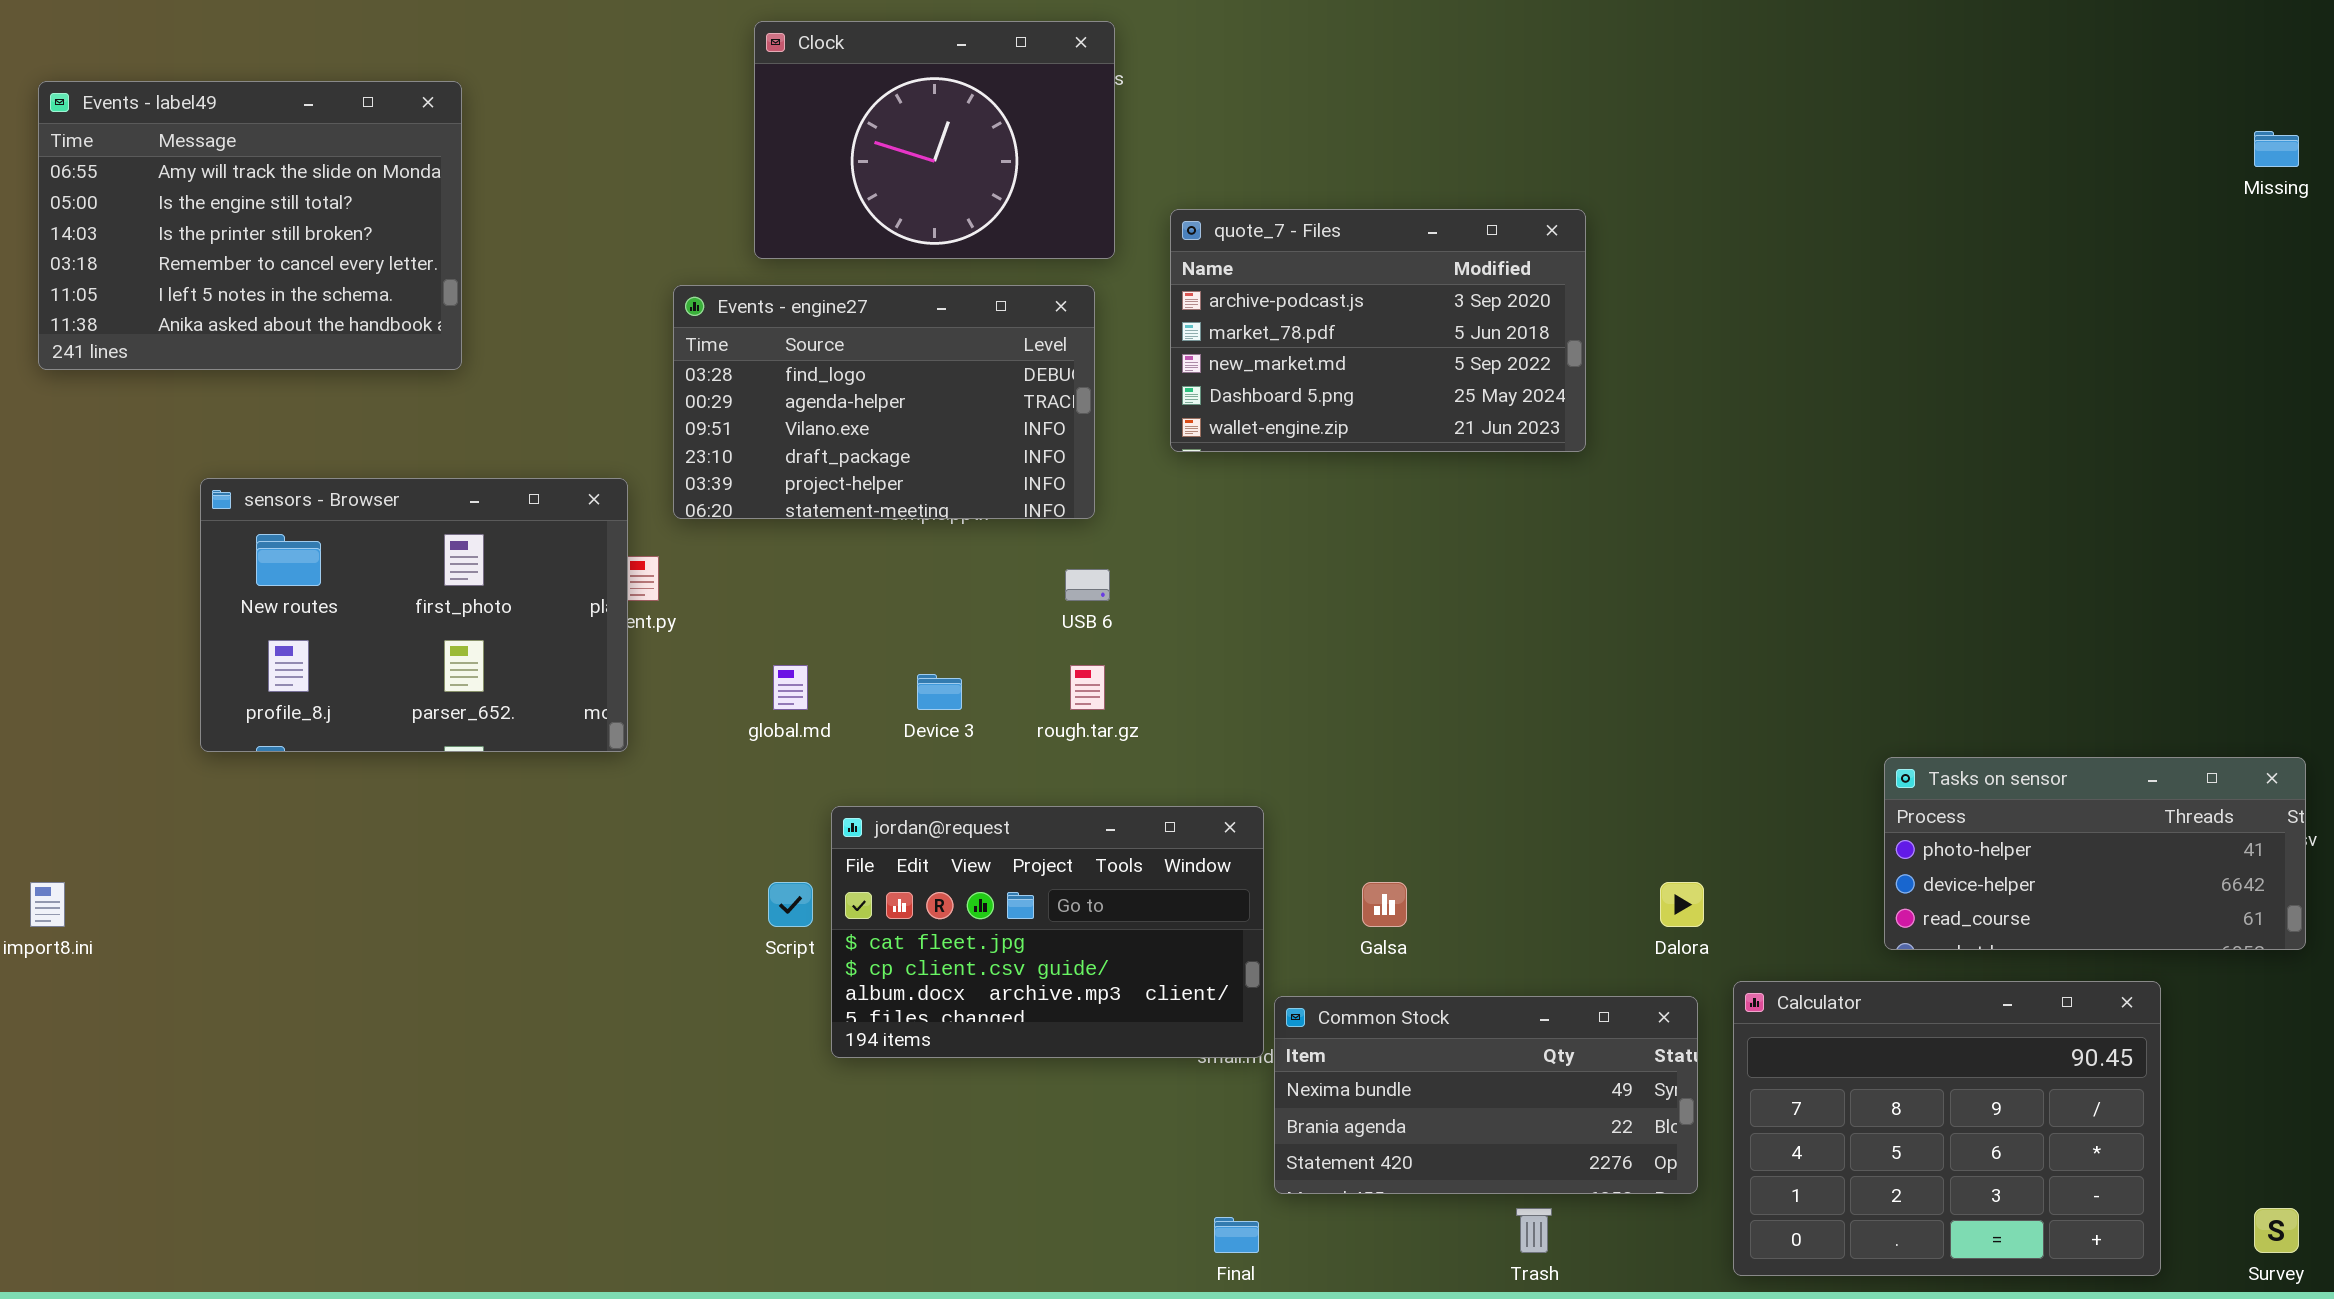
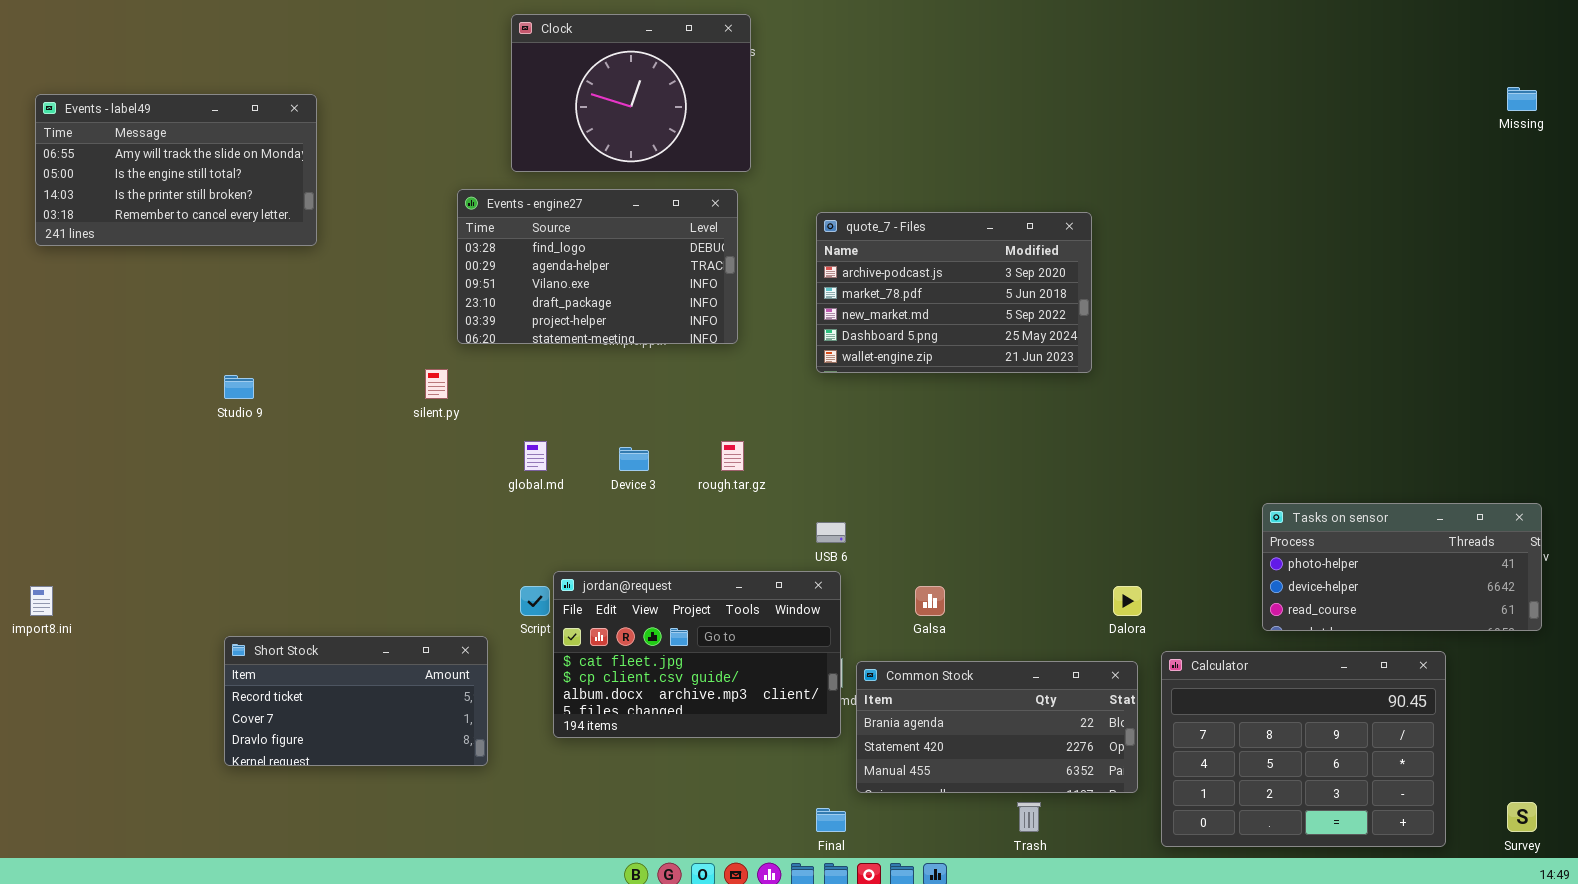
Events - label49: [38,81,462,370] -> [35,94,317,246], resized
quote_7 - Files: [1170,209,1586,452] -> [816,212,1092,373], moved
sensors - Browser: [200,478,628,752] -> none, closed
USB 6: [1065,569,1110,601] -> [816,522,846,543], moved
jordan@request: [831,806,1264,1058] -> [553,571,841,738], moved
Short Stock: none -> [224,636,488,766], opened
Common Stock: [1274,996,1698,1194] -> [856,661,1138,793], scrolled down 1 row

